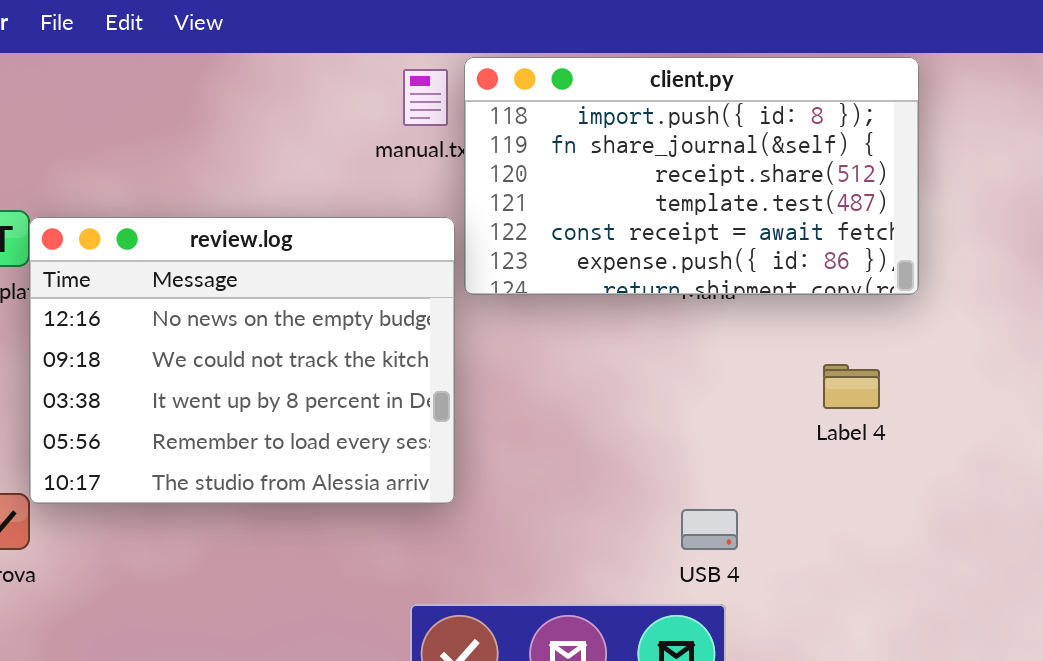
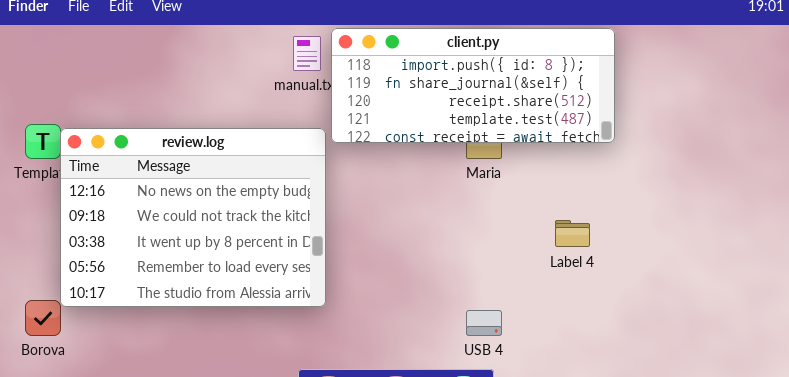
client.py: [464,57,919,295] -> [331,28,615,143], resized

